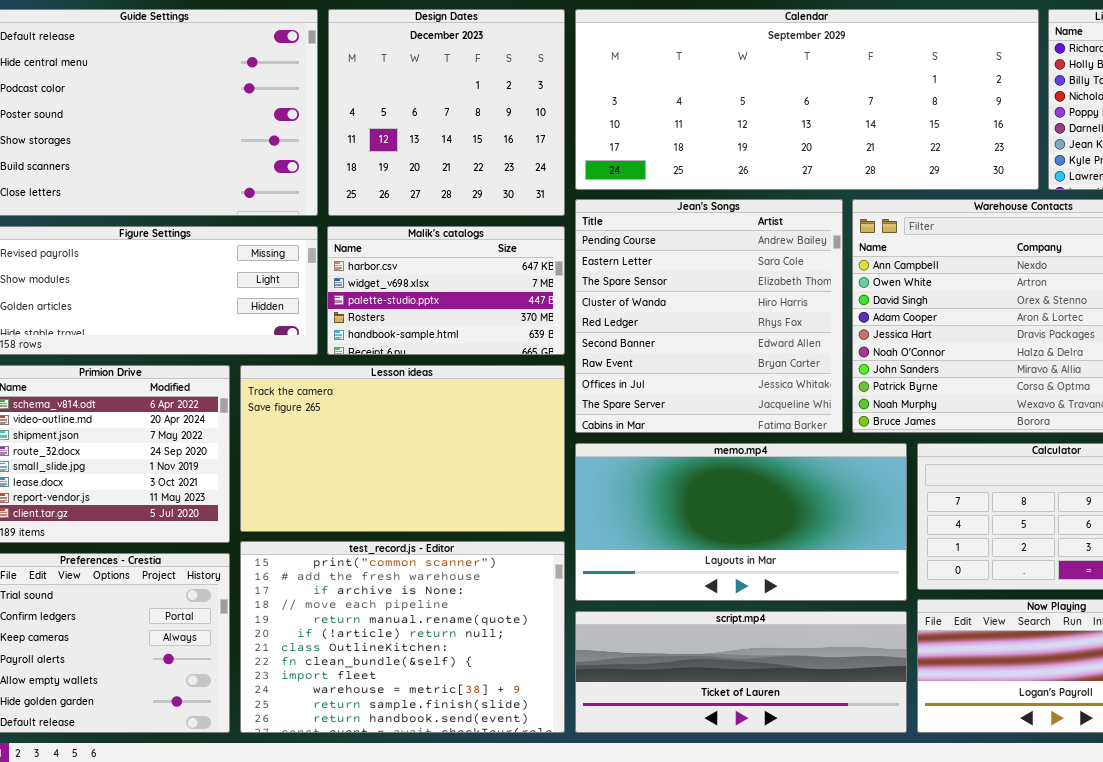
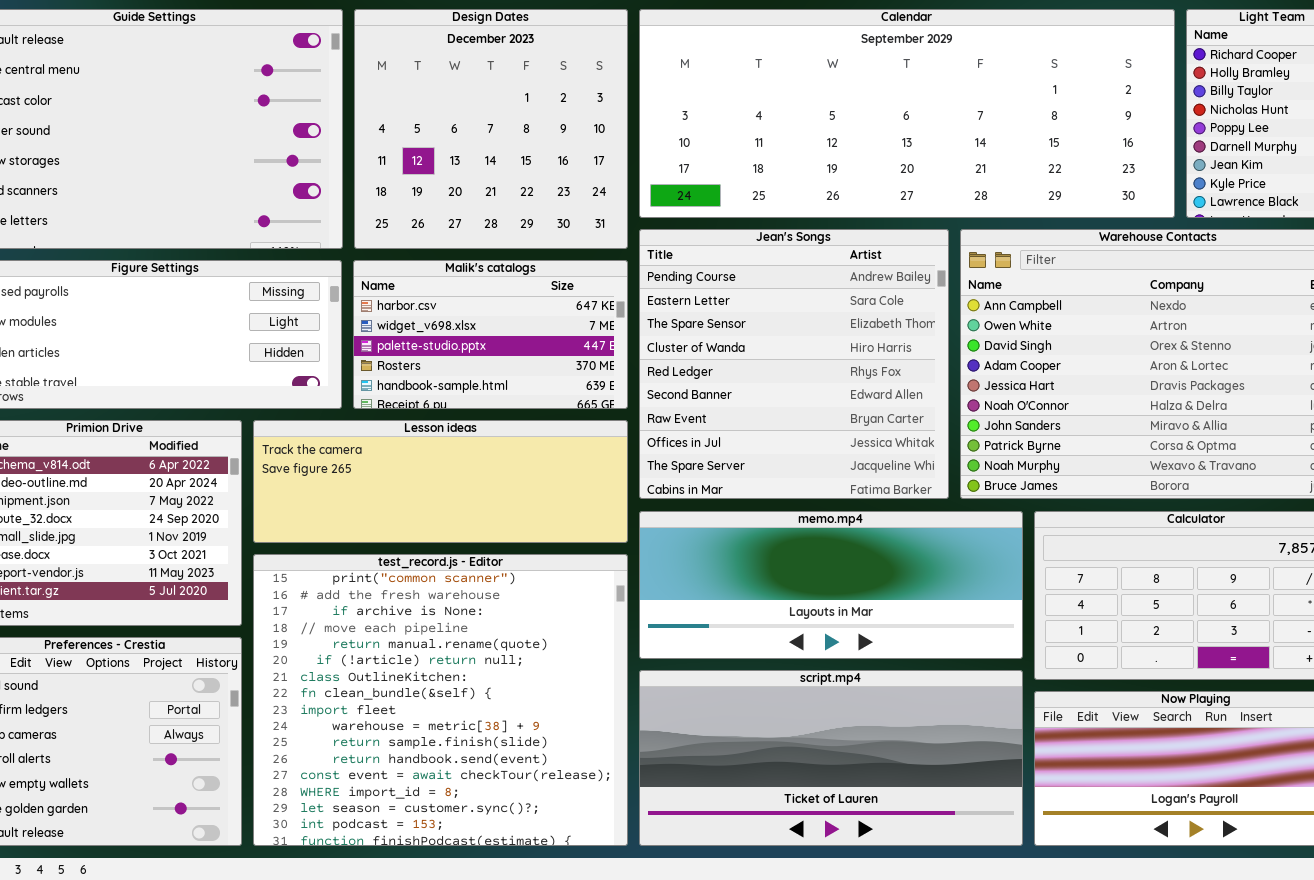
Lesson ideas: [240,365,565,532] -> [253,420,628,543], resized
memo.mp4: [575,443,907,601] -> [639,511,1023,659], resized
test_record.js - Editor: [240,541,565,733] -> [253,554,628,846], resized
script.mp4: [575,611,907,733] -> [639,670,1023,846], resized

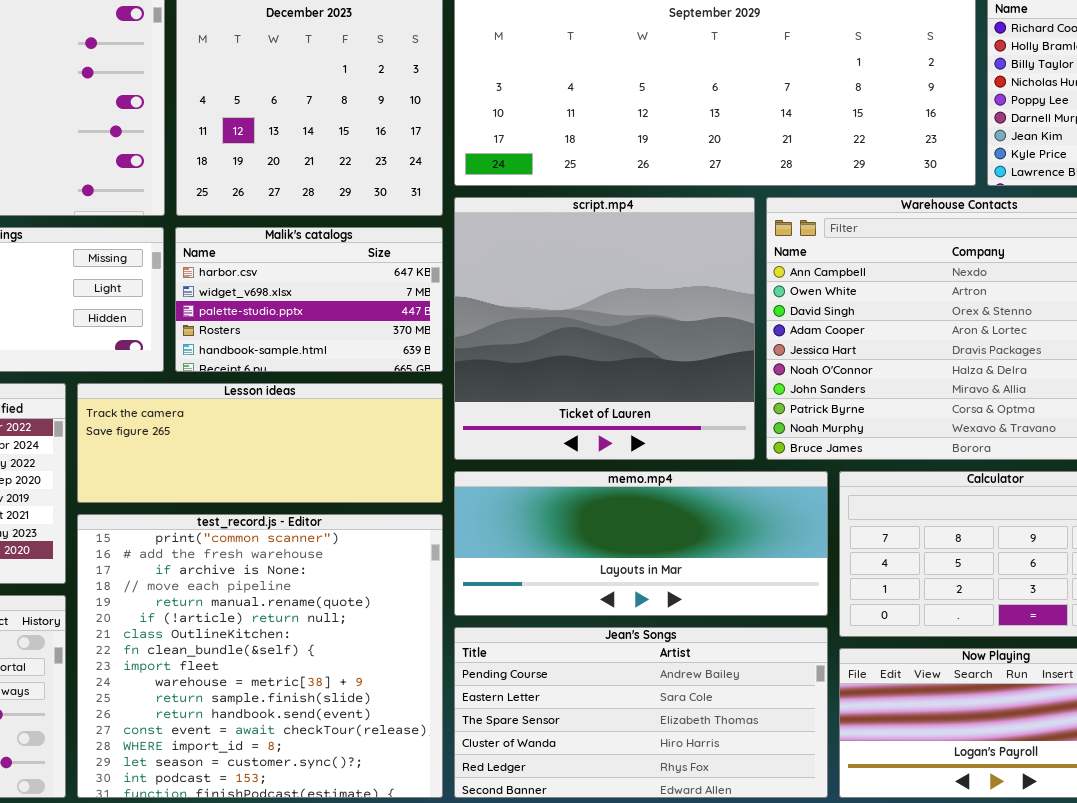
Jean's Songs: [639,229,949,499] -> [454,627,828,798], moved, resized
script.mp4: [639,670,1023,846] -> [454,197,755,460], moved, resized

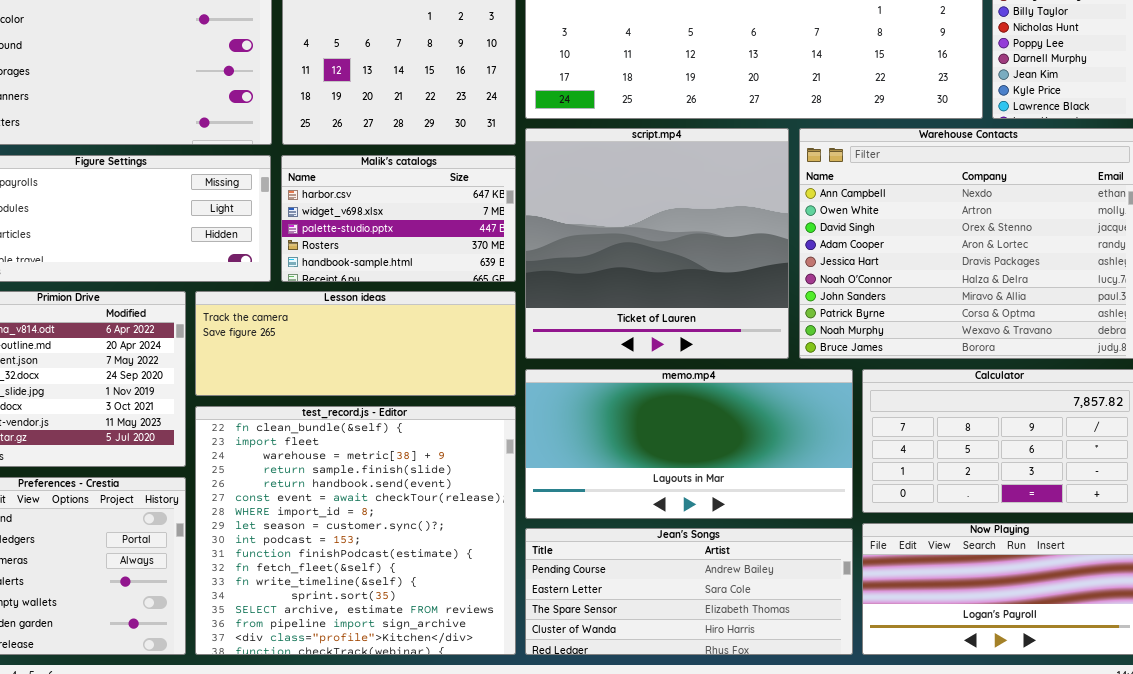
memo.mp4: [454,471,828,616] -> [525,369,853,519], resized
test_record.js - Editor: [77,514,443,798] -> [195,406,516,655], scrolled down 7 rows
Jean's Songs: [454,627,828,798] -> [525,528,853,655], resized

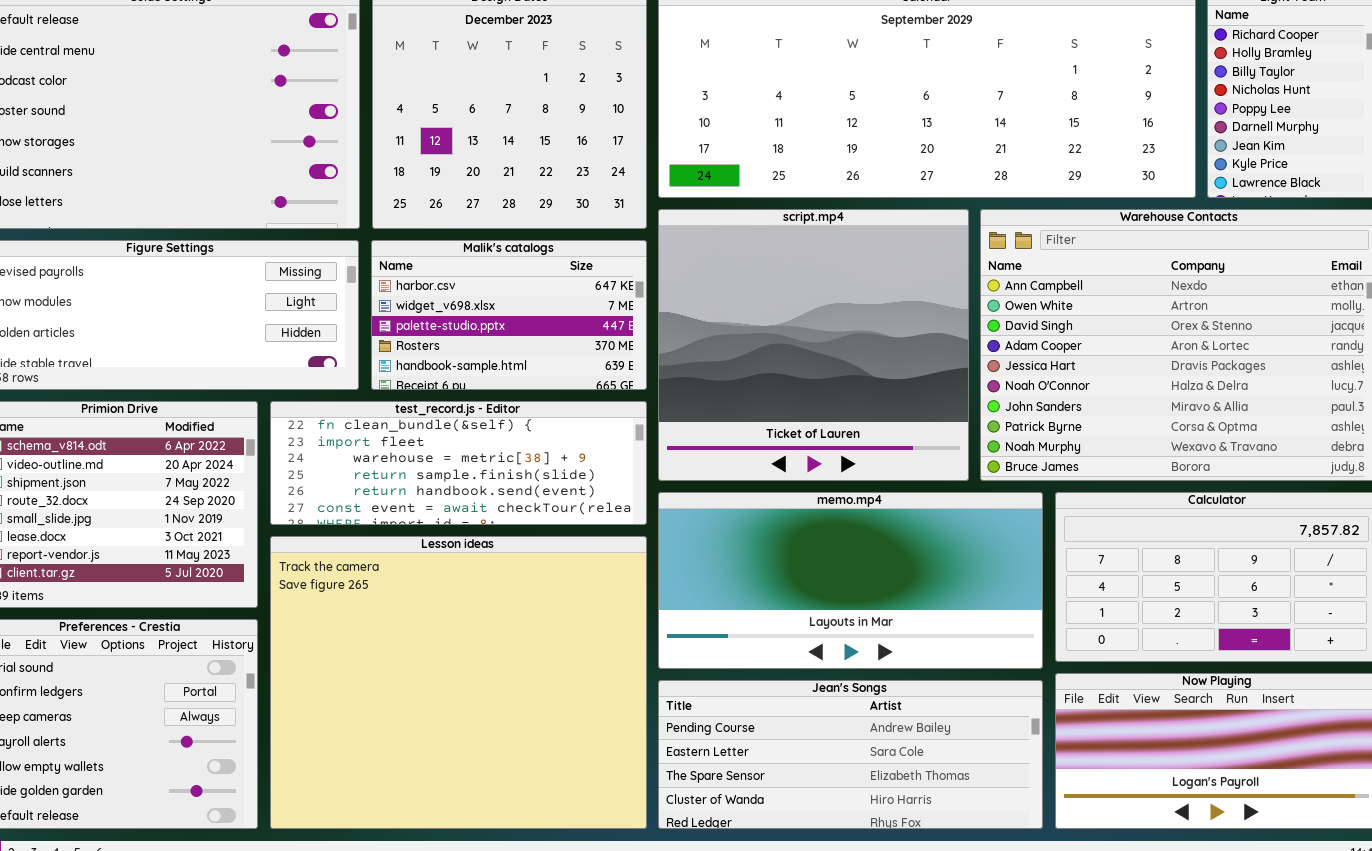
Lesson ideas: [195,291,516,396] -> [270,536,647,829], moved, resized
test_record.js - Editor: [195,406,516,655] -> [270,401,647,525], moved, resized

